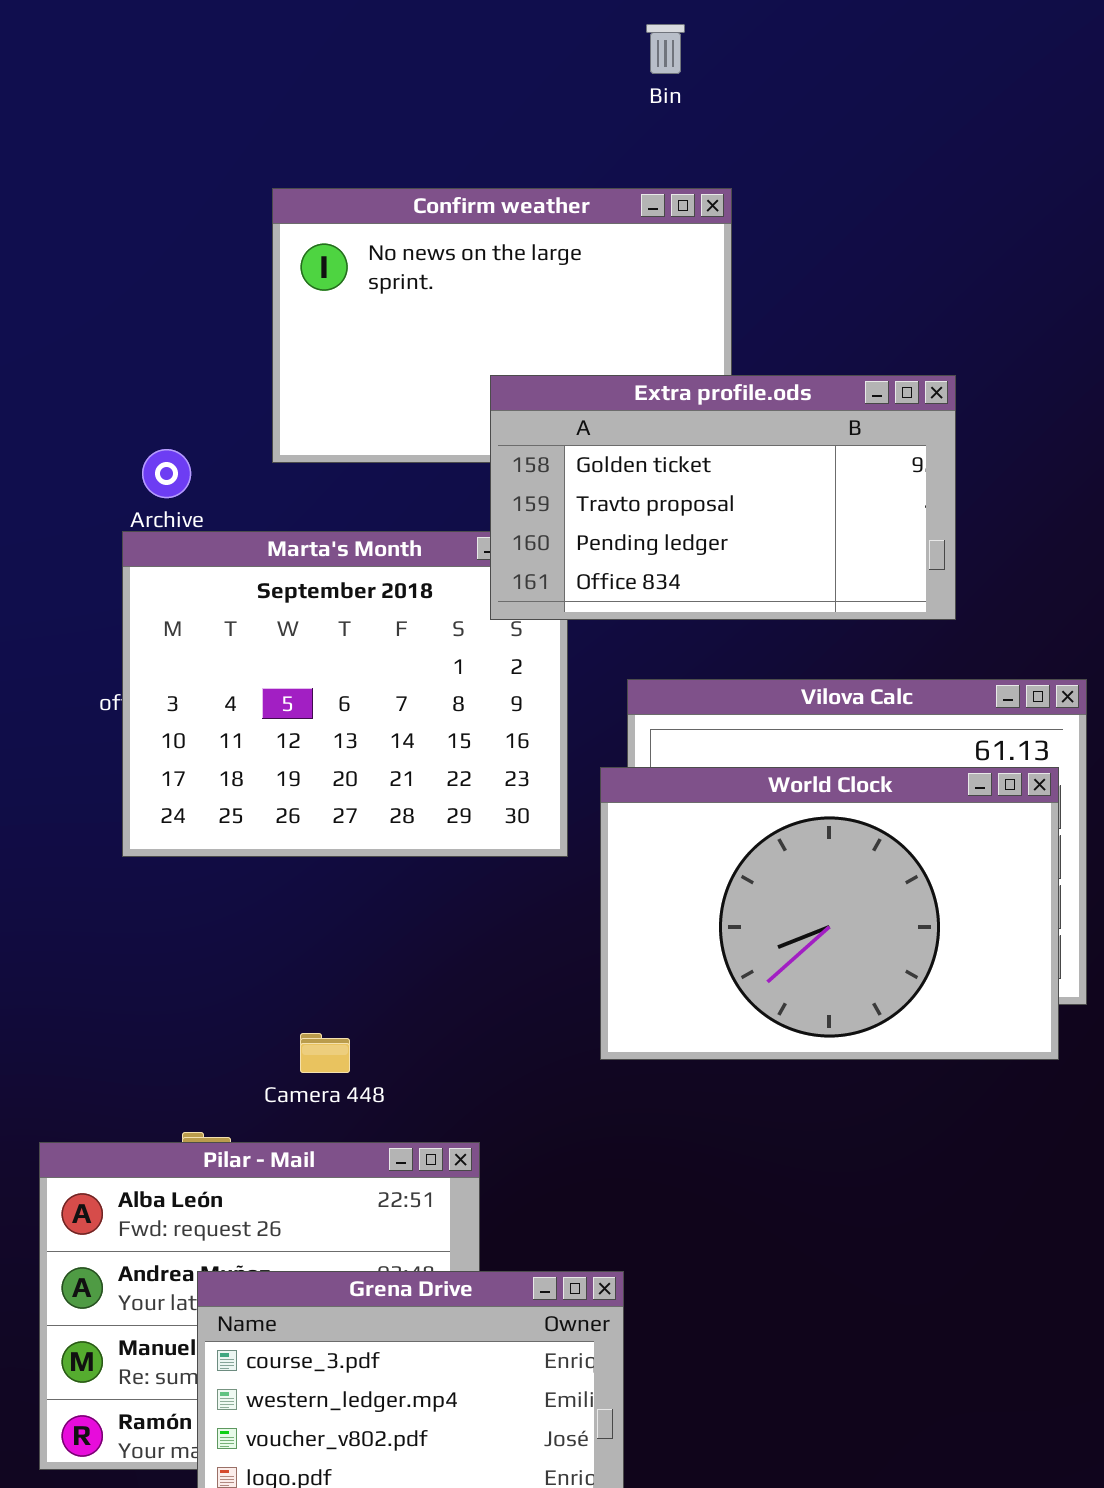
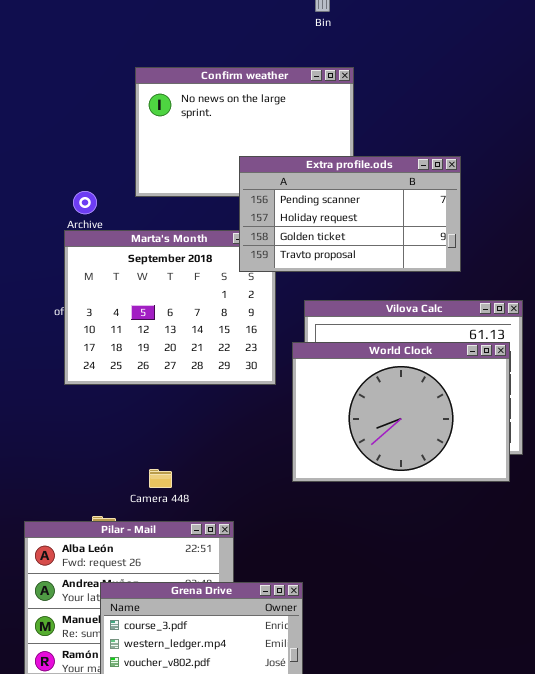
Extra profile.ods: [490,375,956,620] -> [239,156,461,272], scrolled up 2 rows

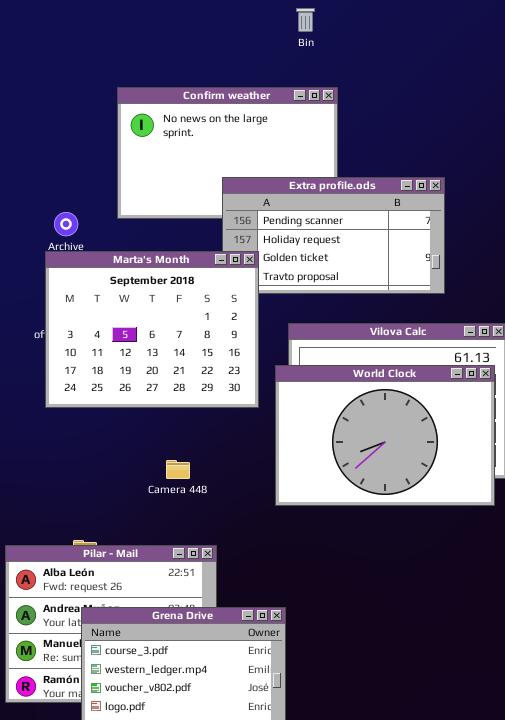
Marta's Month: [64,230,276,385] -> [45,251,259,408], raised
Camera 448: [149,469,172,488] -> [166,460,190,479], moved

